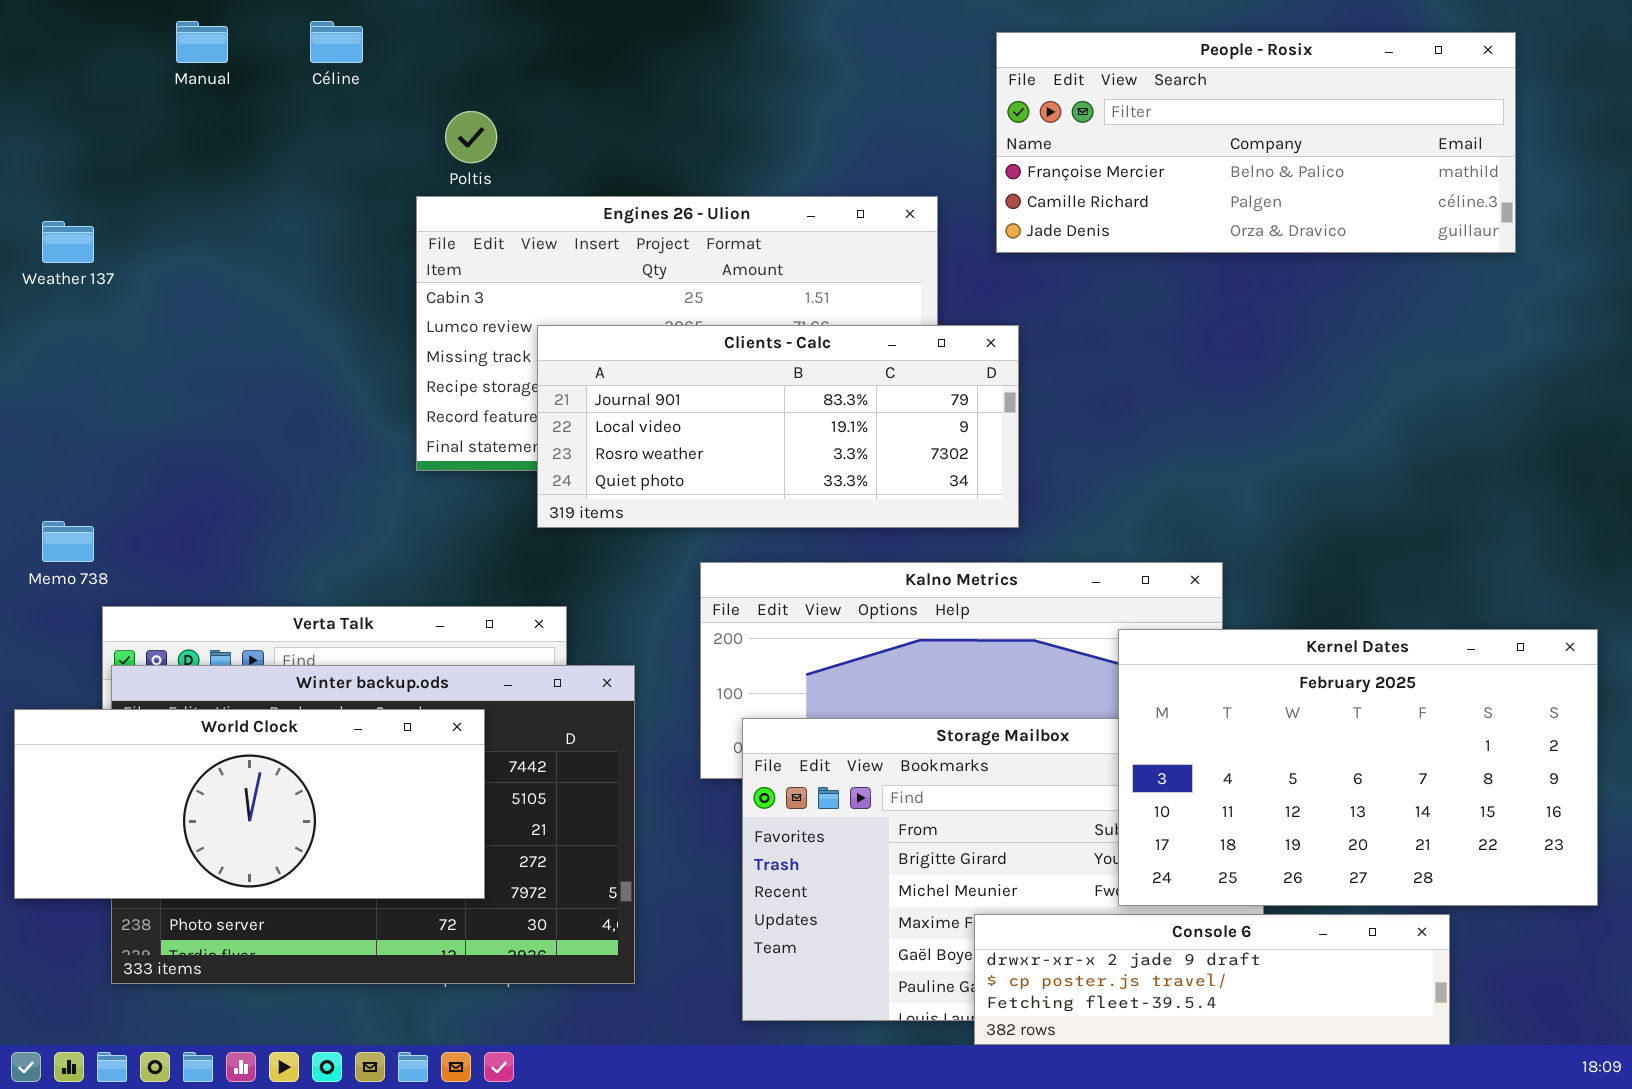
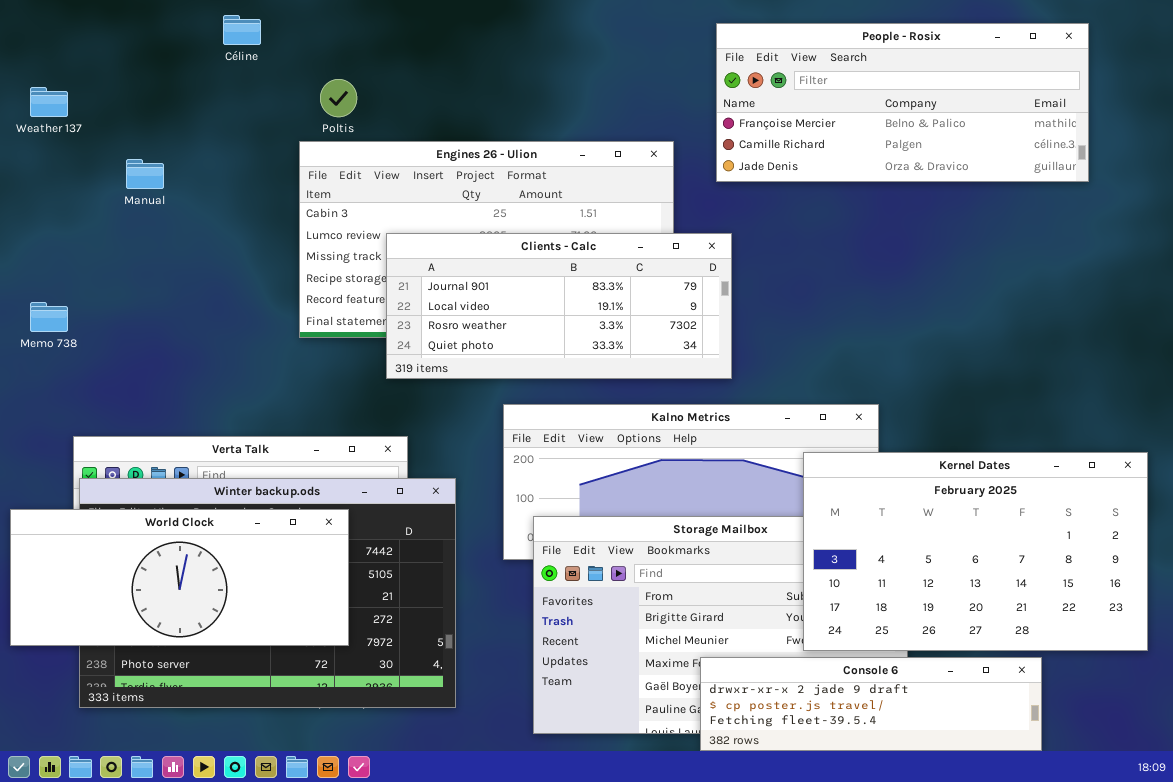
Manual: [176,21,228,63] -> [126,159,164,189], moved
Weather 137: [42,221,94,263] -> [30,87,68,117], moved
Memo 738: [42,521,94,562] -> [30,302,68,332], moved

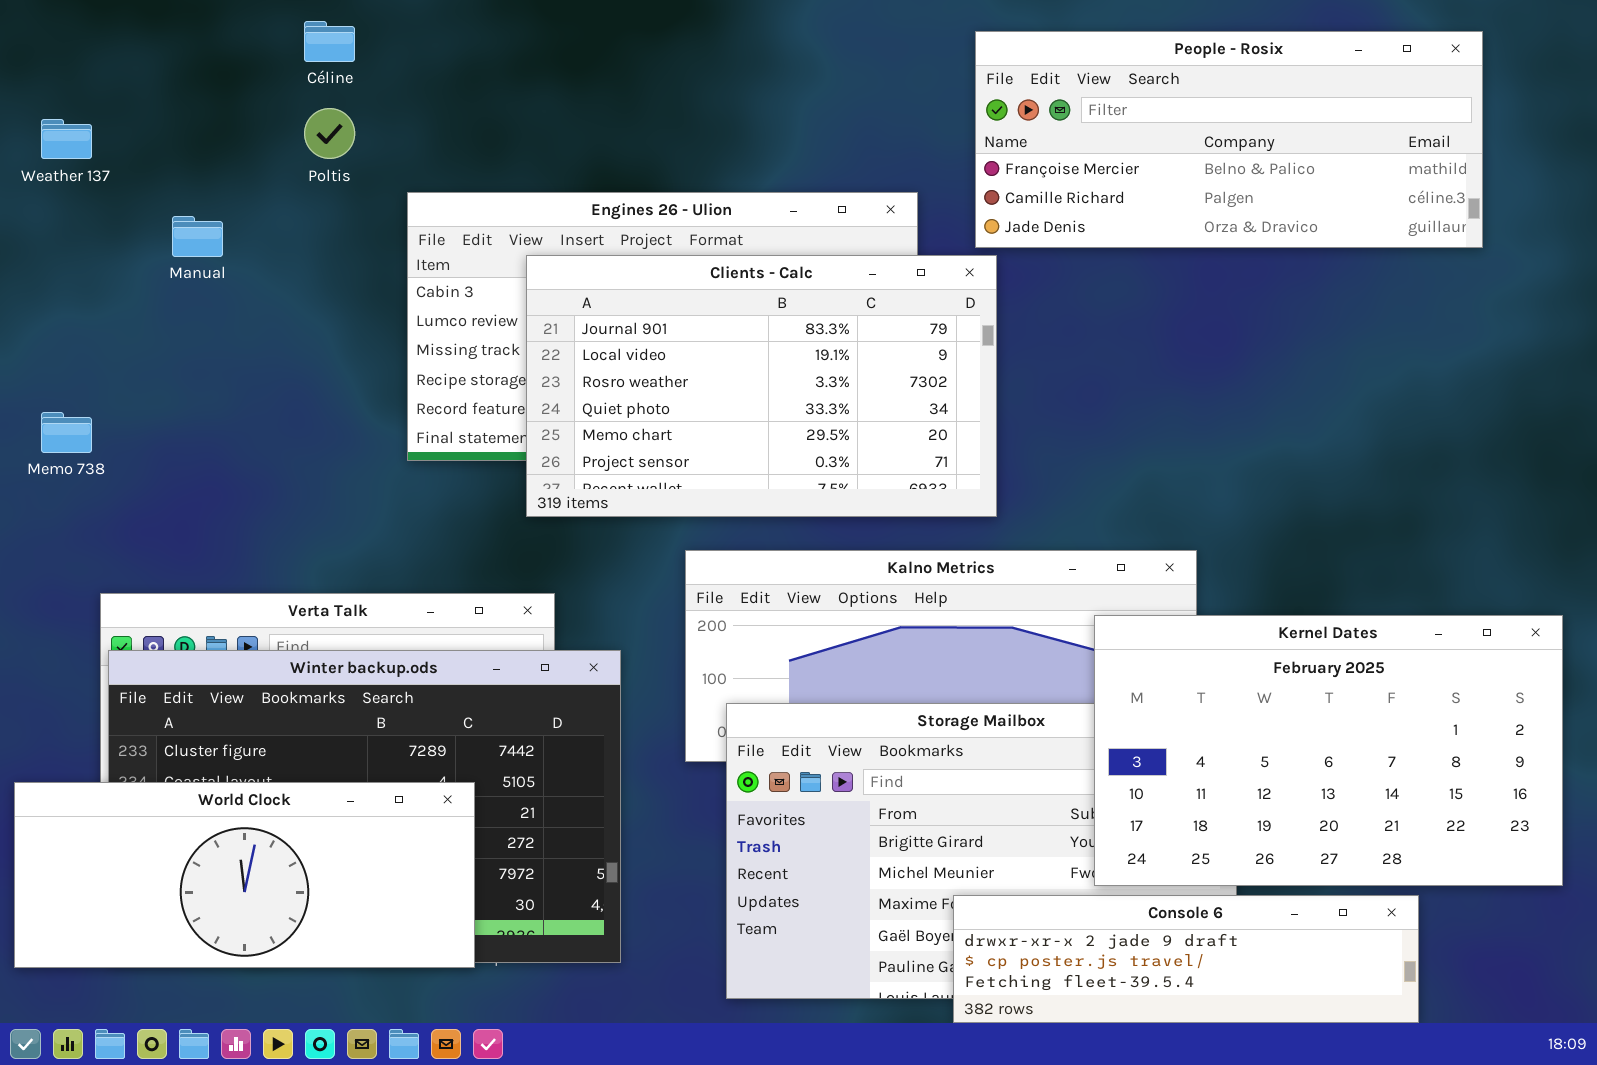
Poltis: [320,79,357,117] -> [304,108,355,159], moved
Clients - Calc: [386,233,732,379] -> [526,255,997,517], resized
World Clock: [10,509,349,646] -> [14,782,475,968], moved

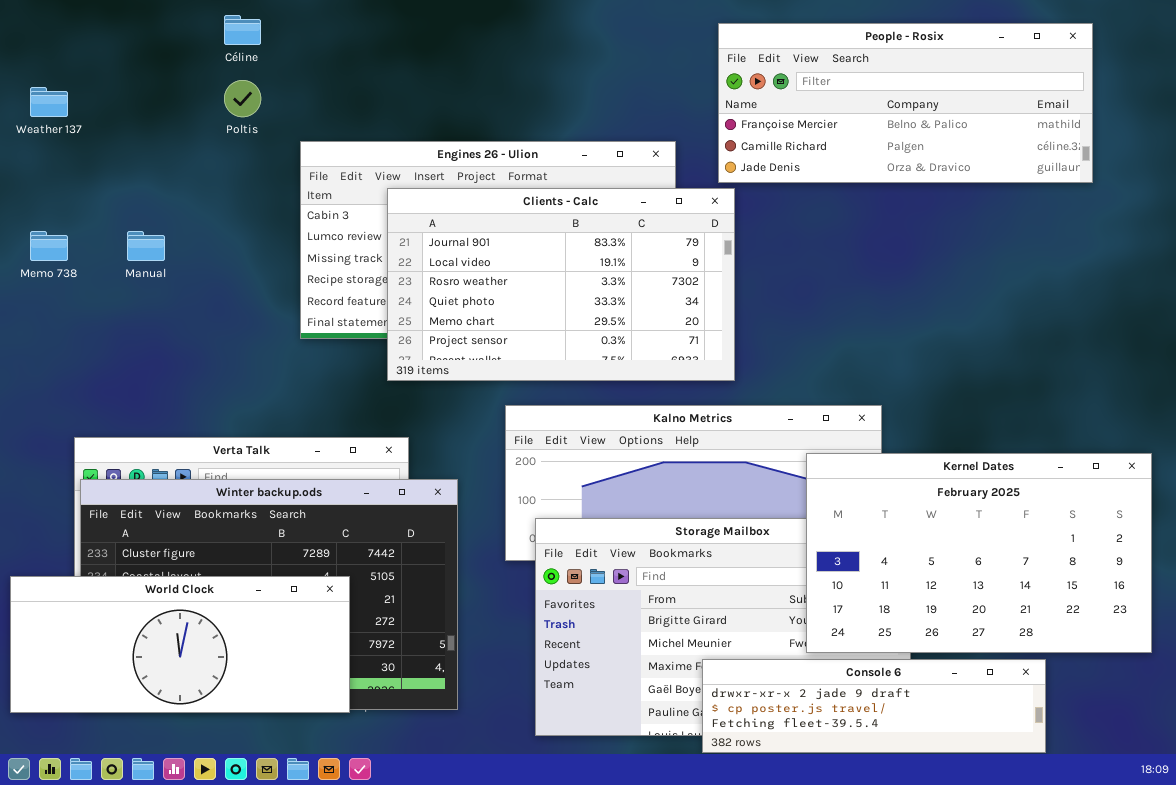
Manual: [172,216,223,257] -> [127,231,165,261], moved
Memo 738: [41,412,92,453] -> [30,231,68,261], moved

